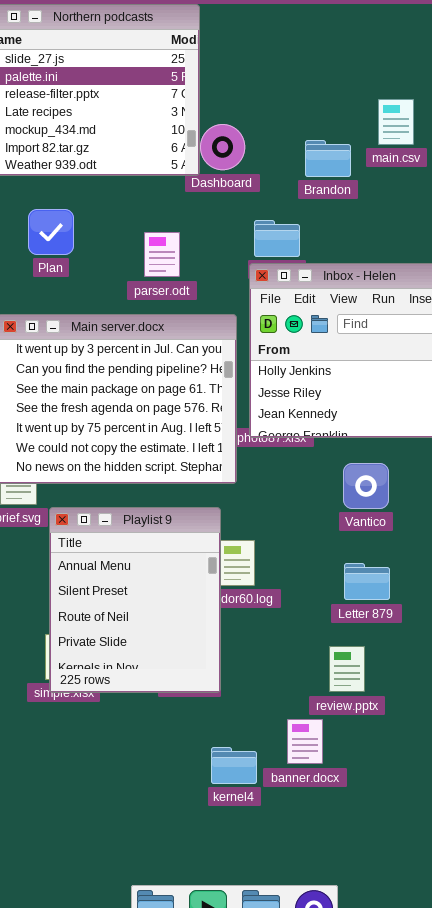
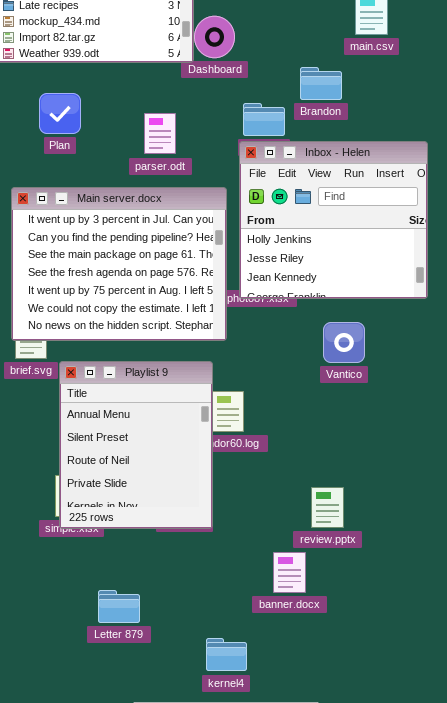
Brandon: [305,140,351,177] -> [300,67,342,100], moved
Letter 879: [344,563,390,600] -> [98,590,140,623], moved
kernel4: [211,747,257,784] -> [206,638,247,671], moved

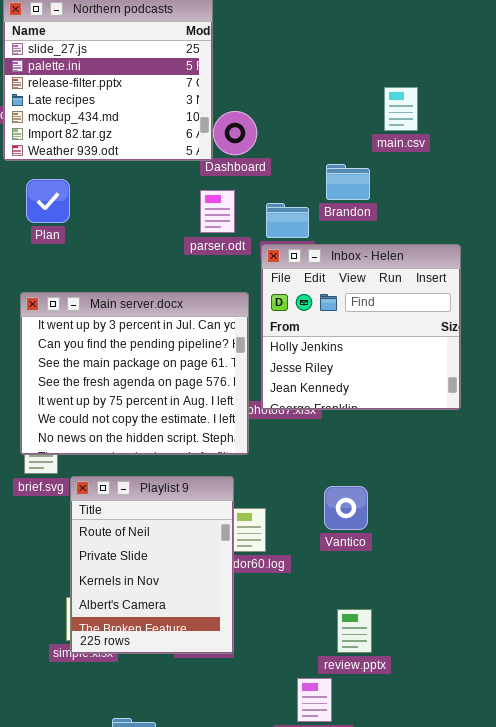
Plan: [39,93,81,134] -> [26,179,70,223], moved
parser.odt: [144,113,176,154] -> [200,190,235,233], moved
Vantico: [323,322,365,363] -> [324,486,368,530], moved
Playlist 9: [59,361,213,529] -> [70,476,234,654], scrolled down 2 rows

